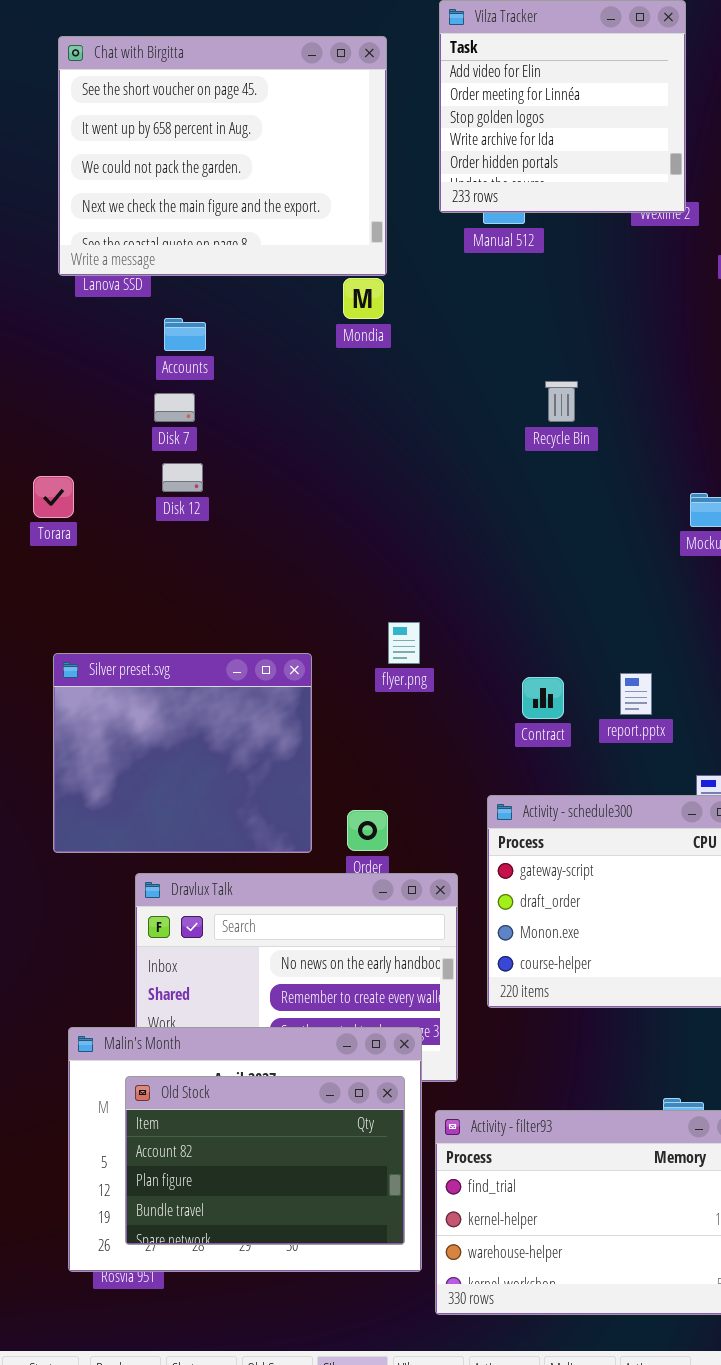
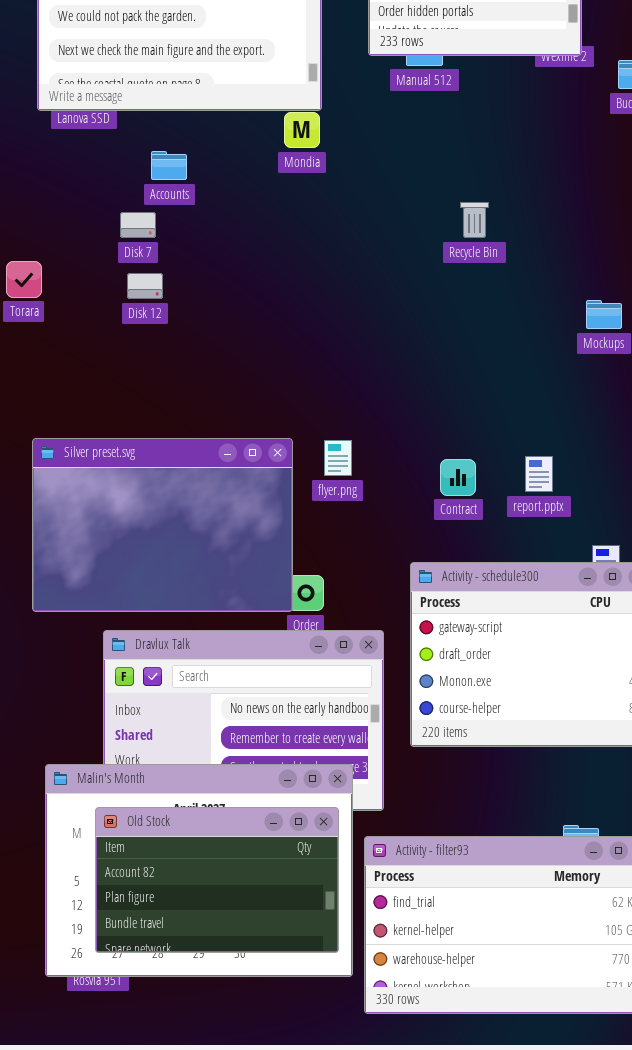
Accounts: [164,318,206,351] -> [151,151,187,180], moved
Torara: [33,476,74,518] -> [6,261,42,298], moved
flyer.png: [388,622,420,664] -> [324,440,352,476], moved
Silver preset.svg: [53,653,312,853] -> [32,438,293,612], resized

